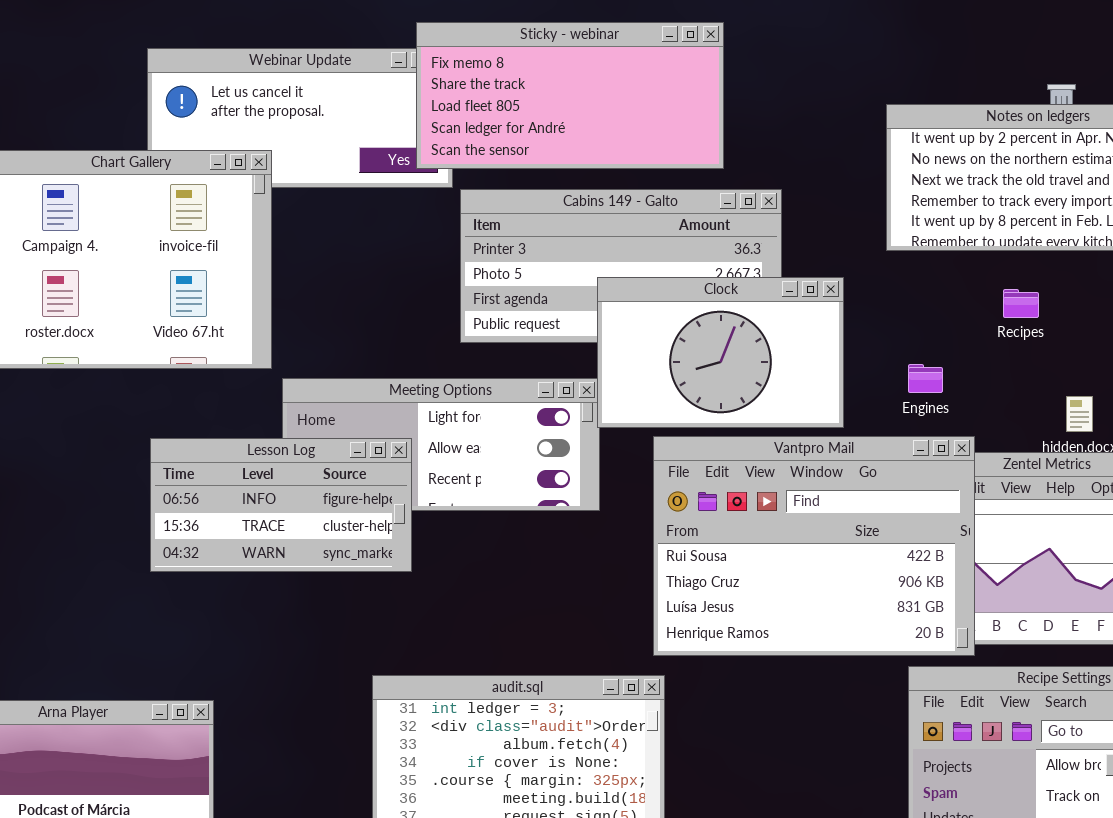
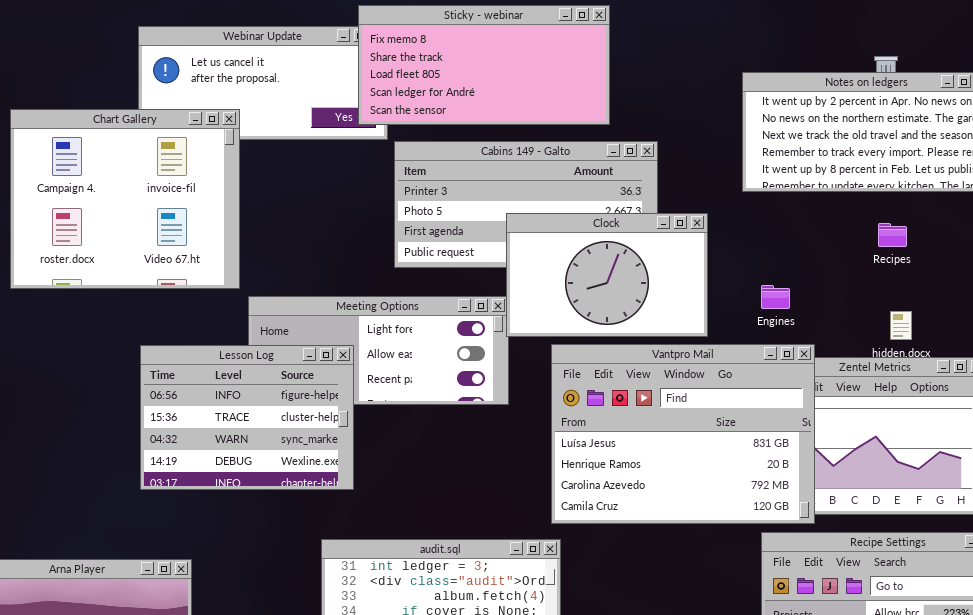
Recipes: [1003,289,1039,318] -> [878,223,907,247], moved
Vantpro Mail: [653,436,975,656] -> [551,344,815,524], scrolled down 2 rows
Lesson Log: [150,438,412,572] -> [140,345,354,490], resized

